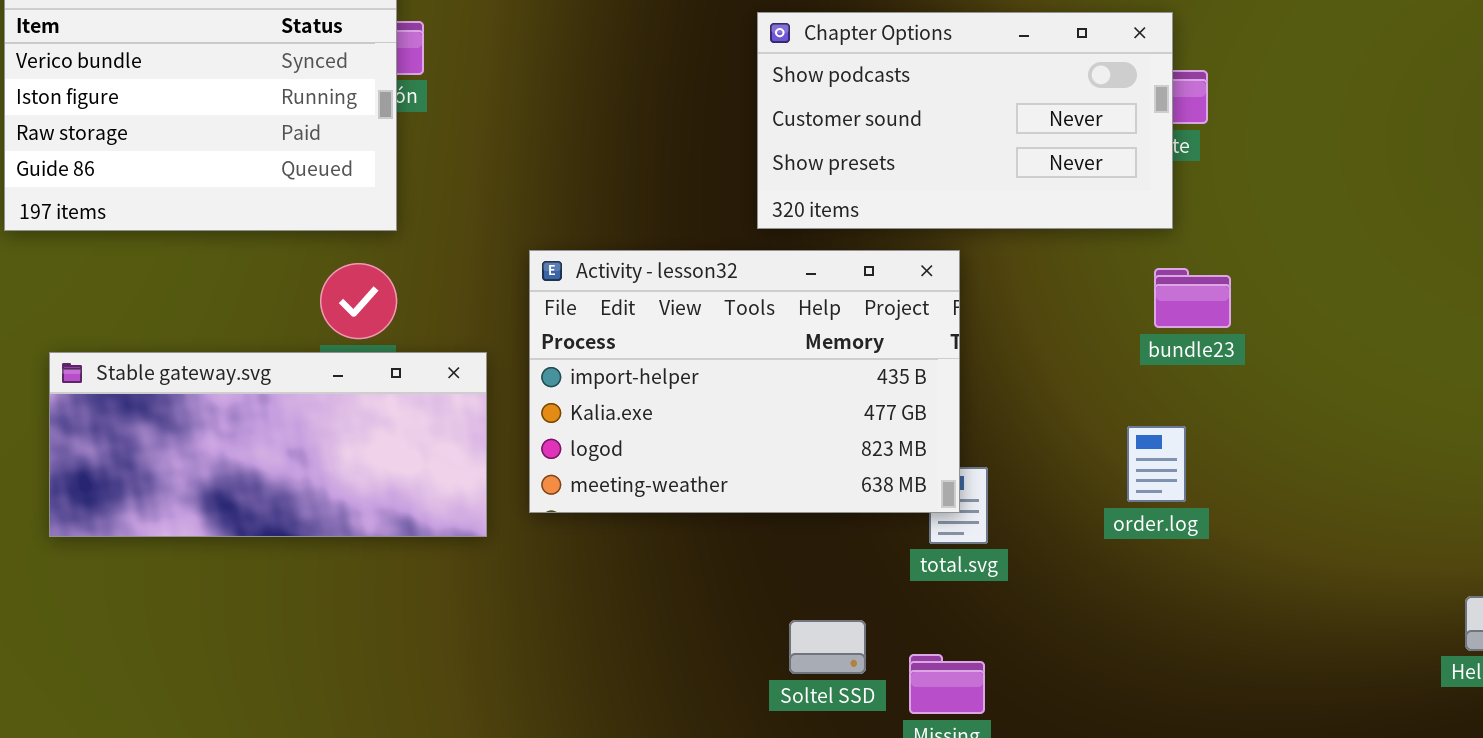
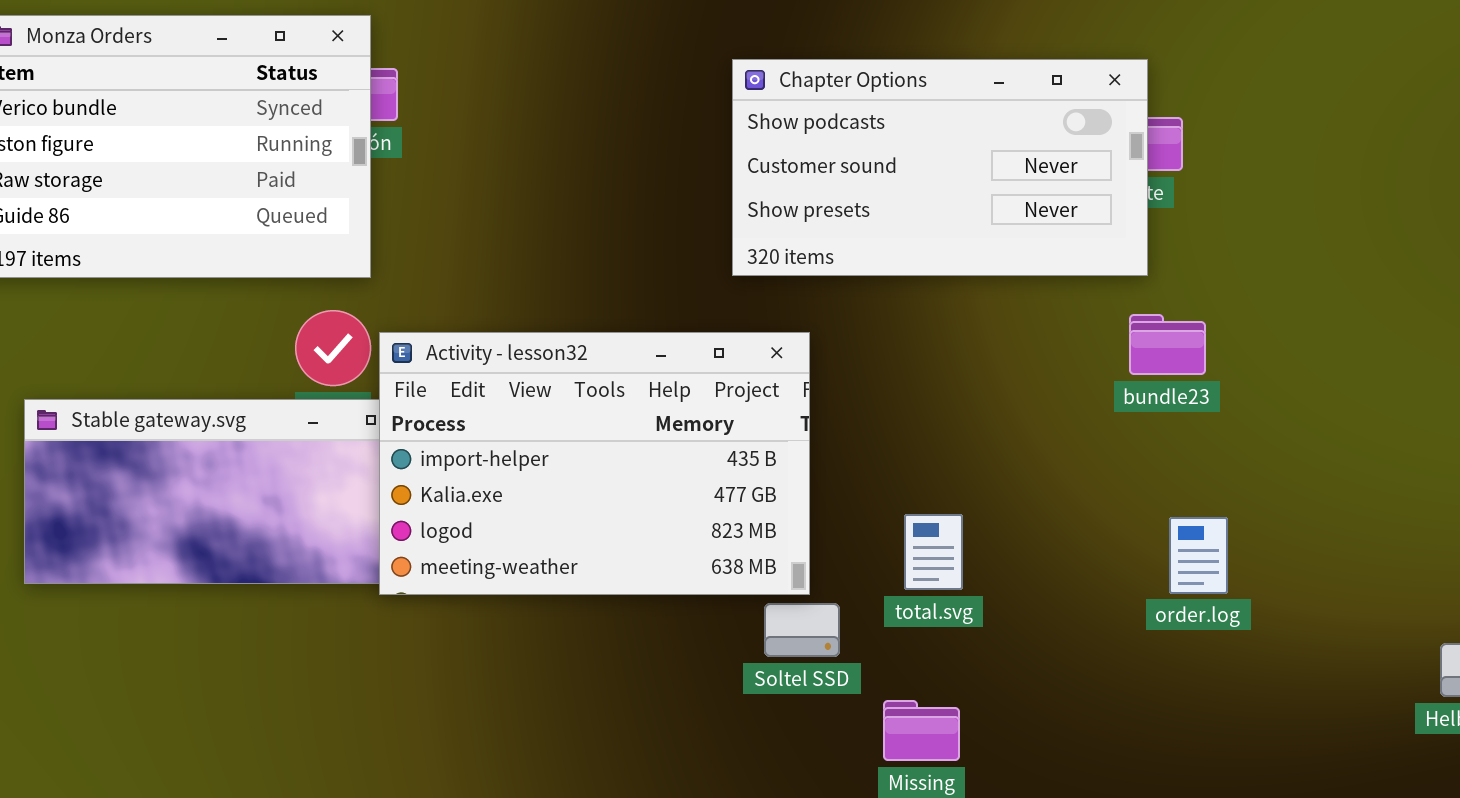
Activity - lesson32: [529,250,960,513] -> [379,332,810,595], moved
order.log: [1127,426,1186,502] -> [1169,517,1228,594], moved
Soltel SSD: [789,620,866,674] -> [764,603,840,657], moved

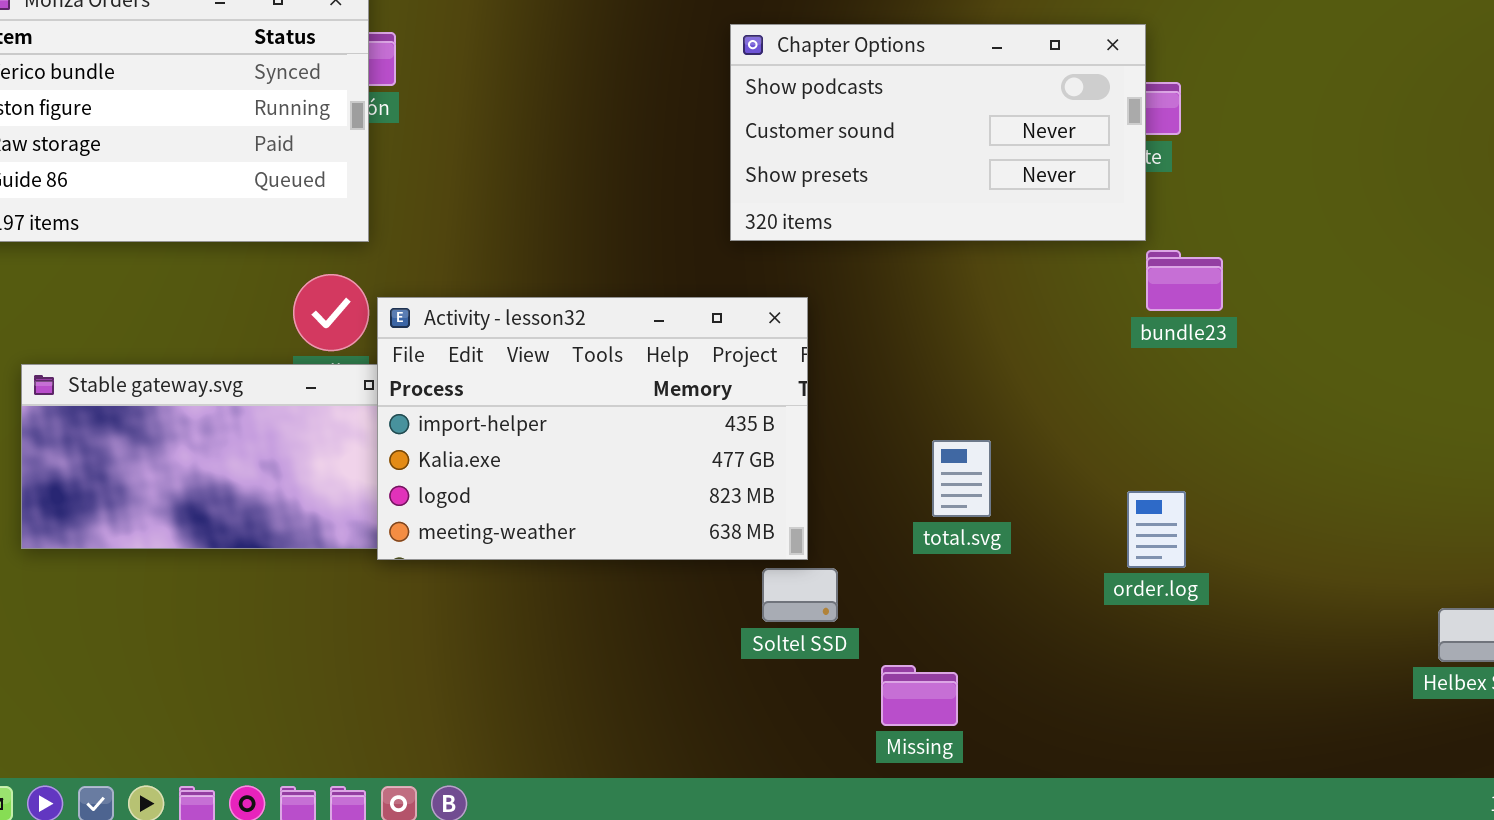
bundle23: [1129,314,1206,375] -> [1146,250,1223,311], moved
total.svg: [904,514,963,590] -> [932,440,991,517], moved
order.log: [1169,517,1228,594] -> [1127,491,1186,568], moved

